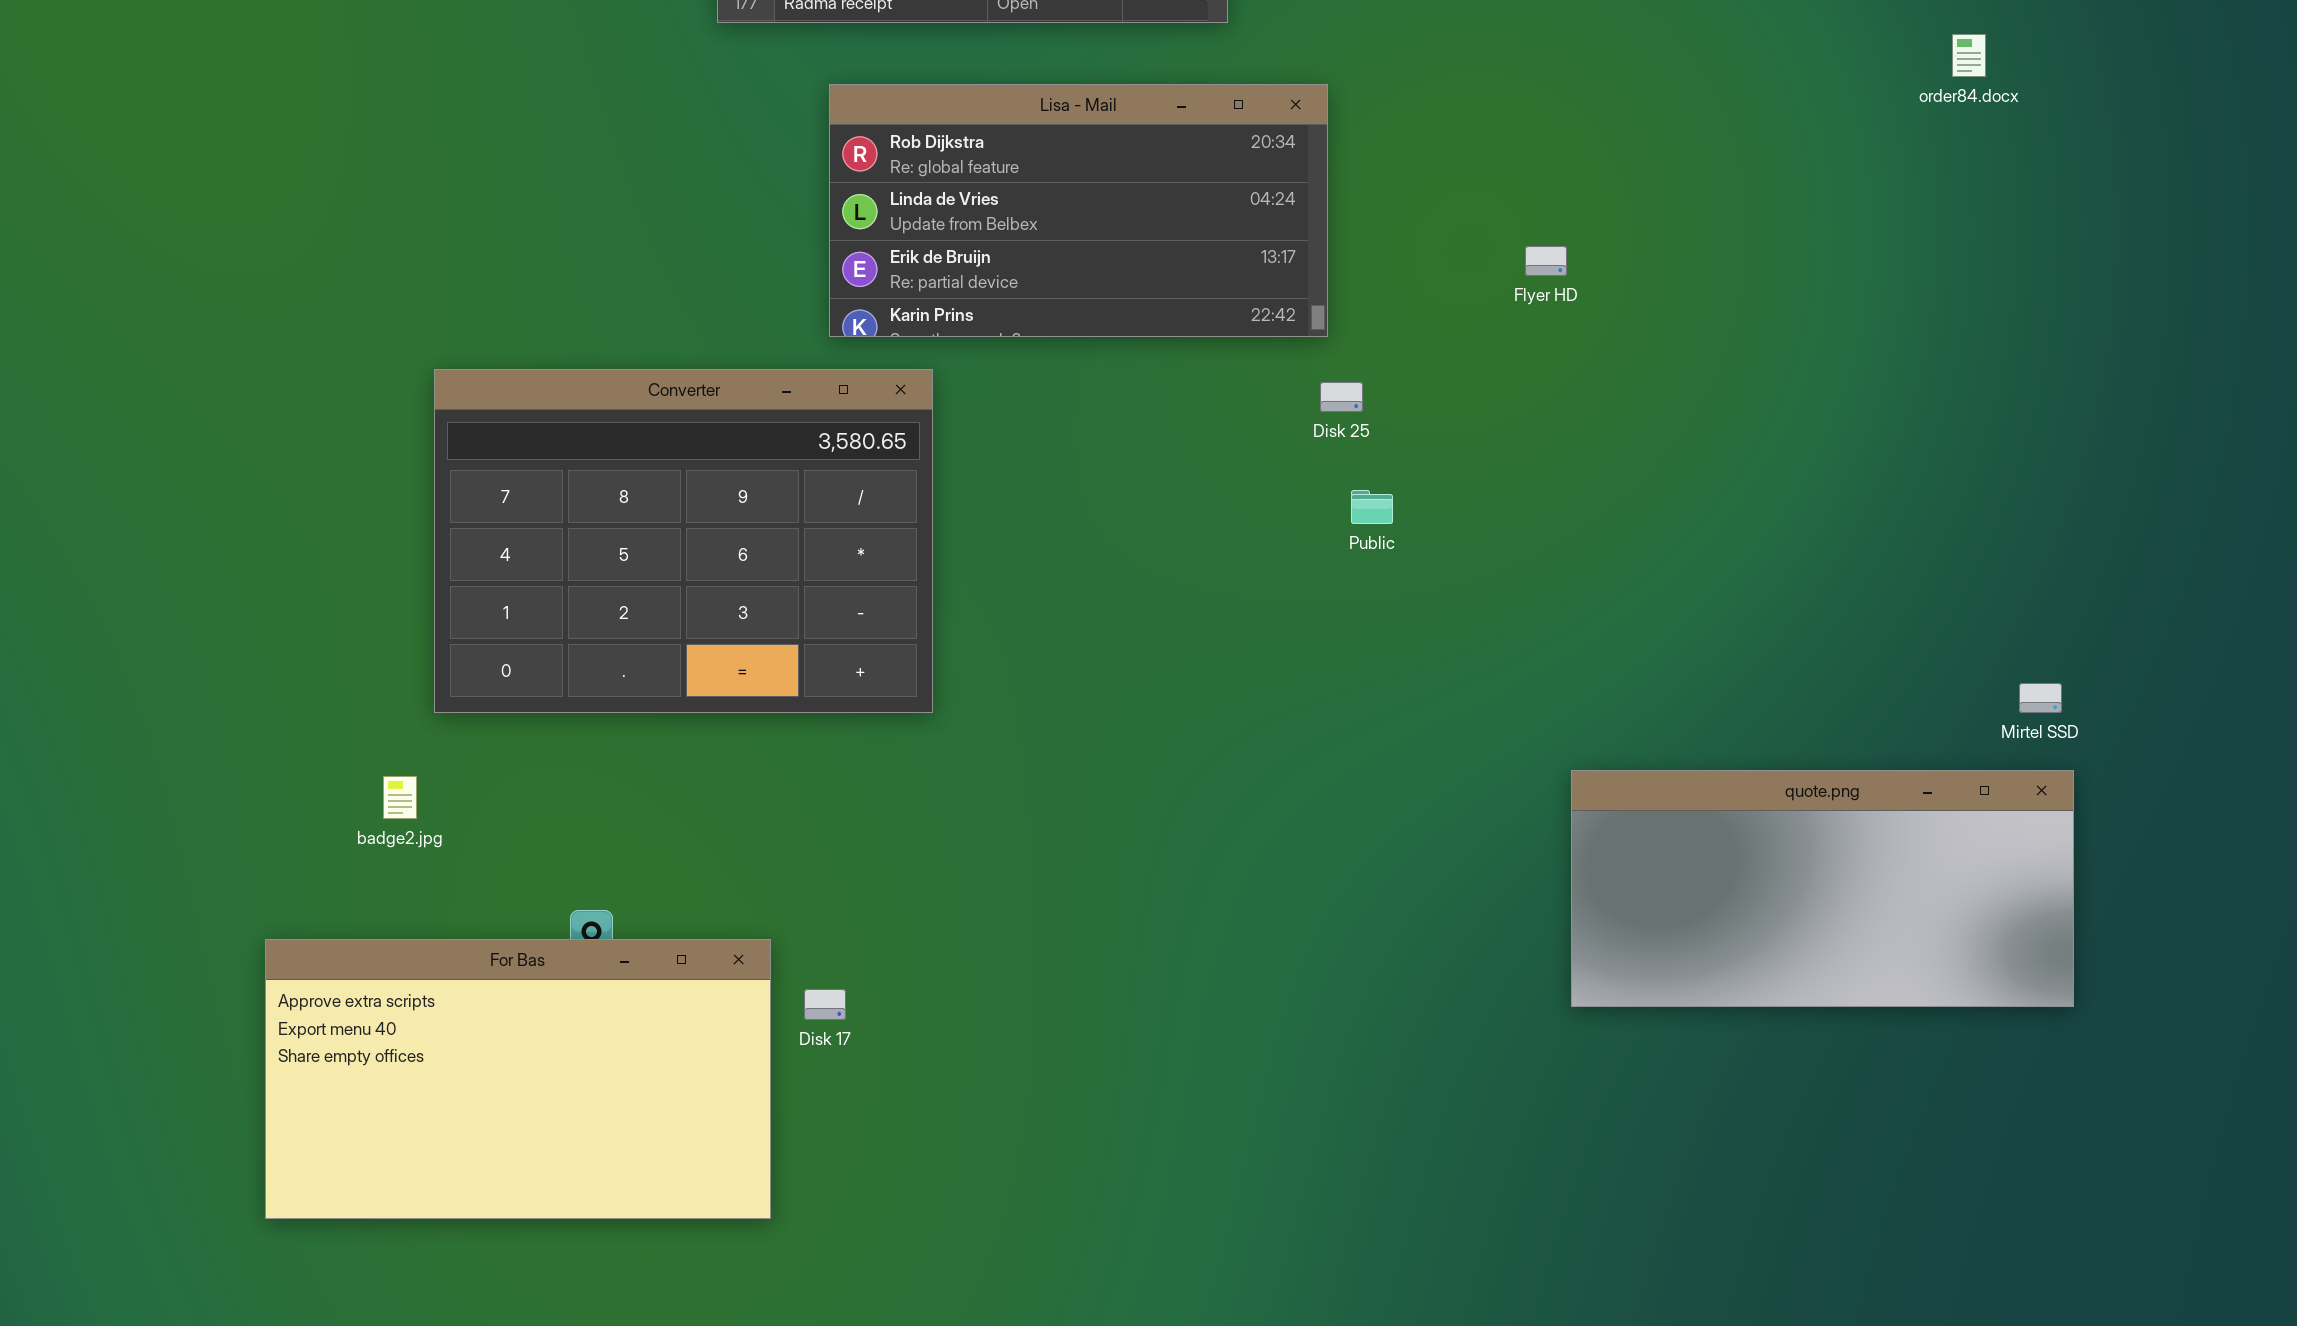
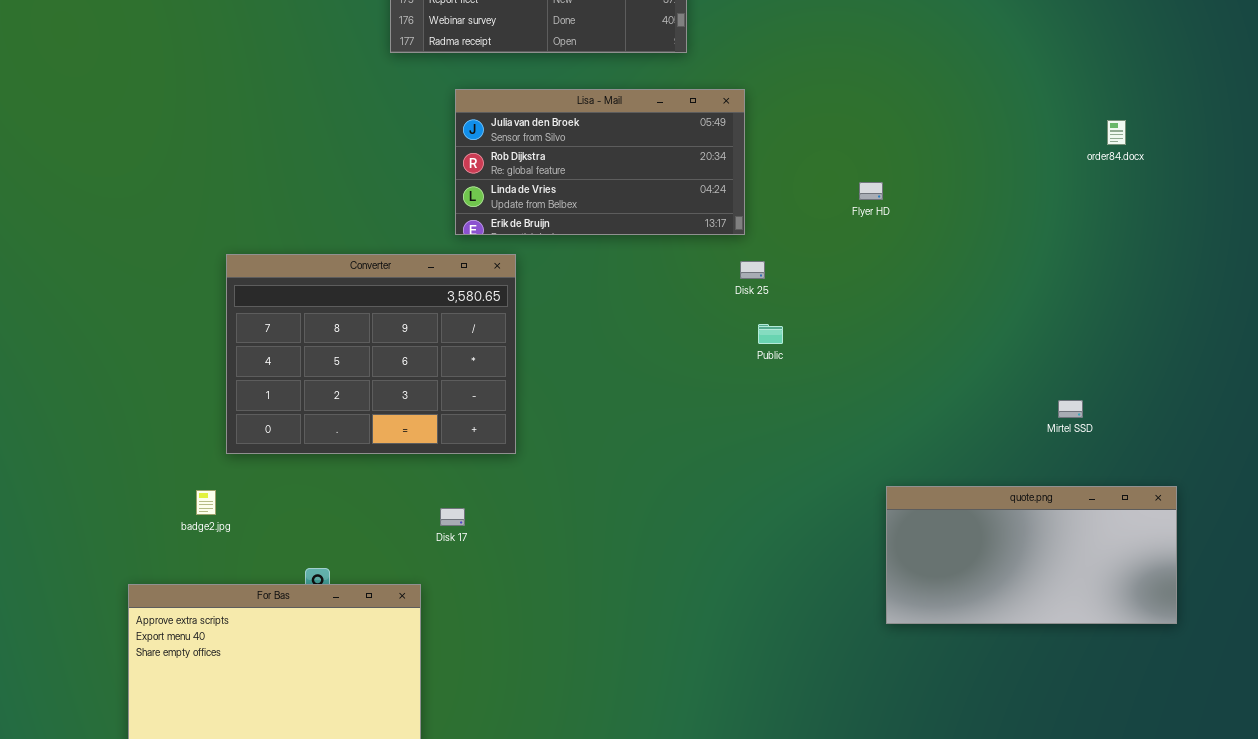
order84.docx: [1952,34,1986,77] -> [1107,120,1126,145], moved
Lisa - Mail: [829,84,1328,337] -> [455,89,745,235], scrolled up 1 row
Mirtel SSD: [2019,683,2062,713] -> [1058,400,1083,418], moved
Disk 17: [804,989,846,1020] -> [440,508,465,526], moved

